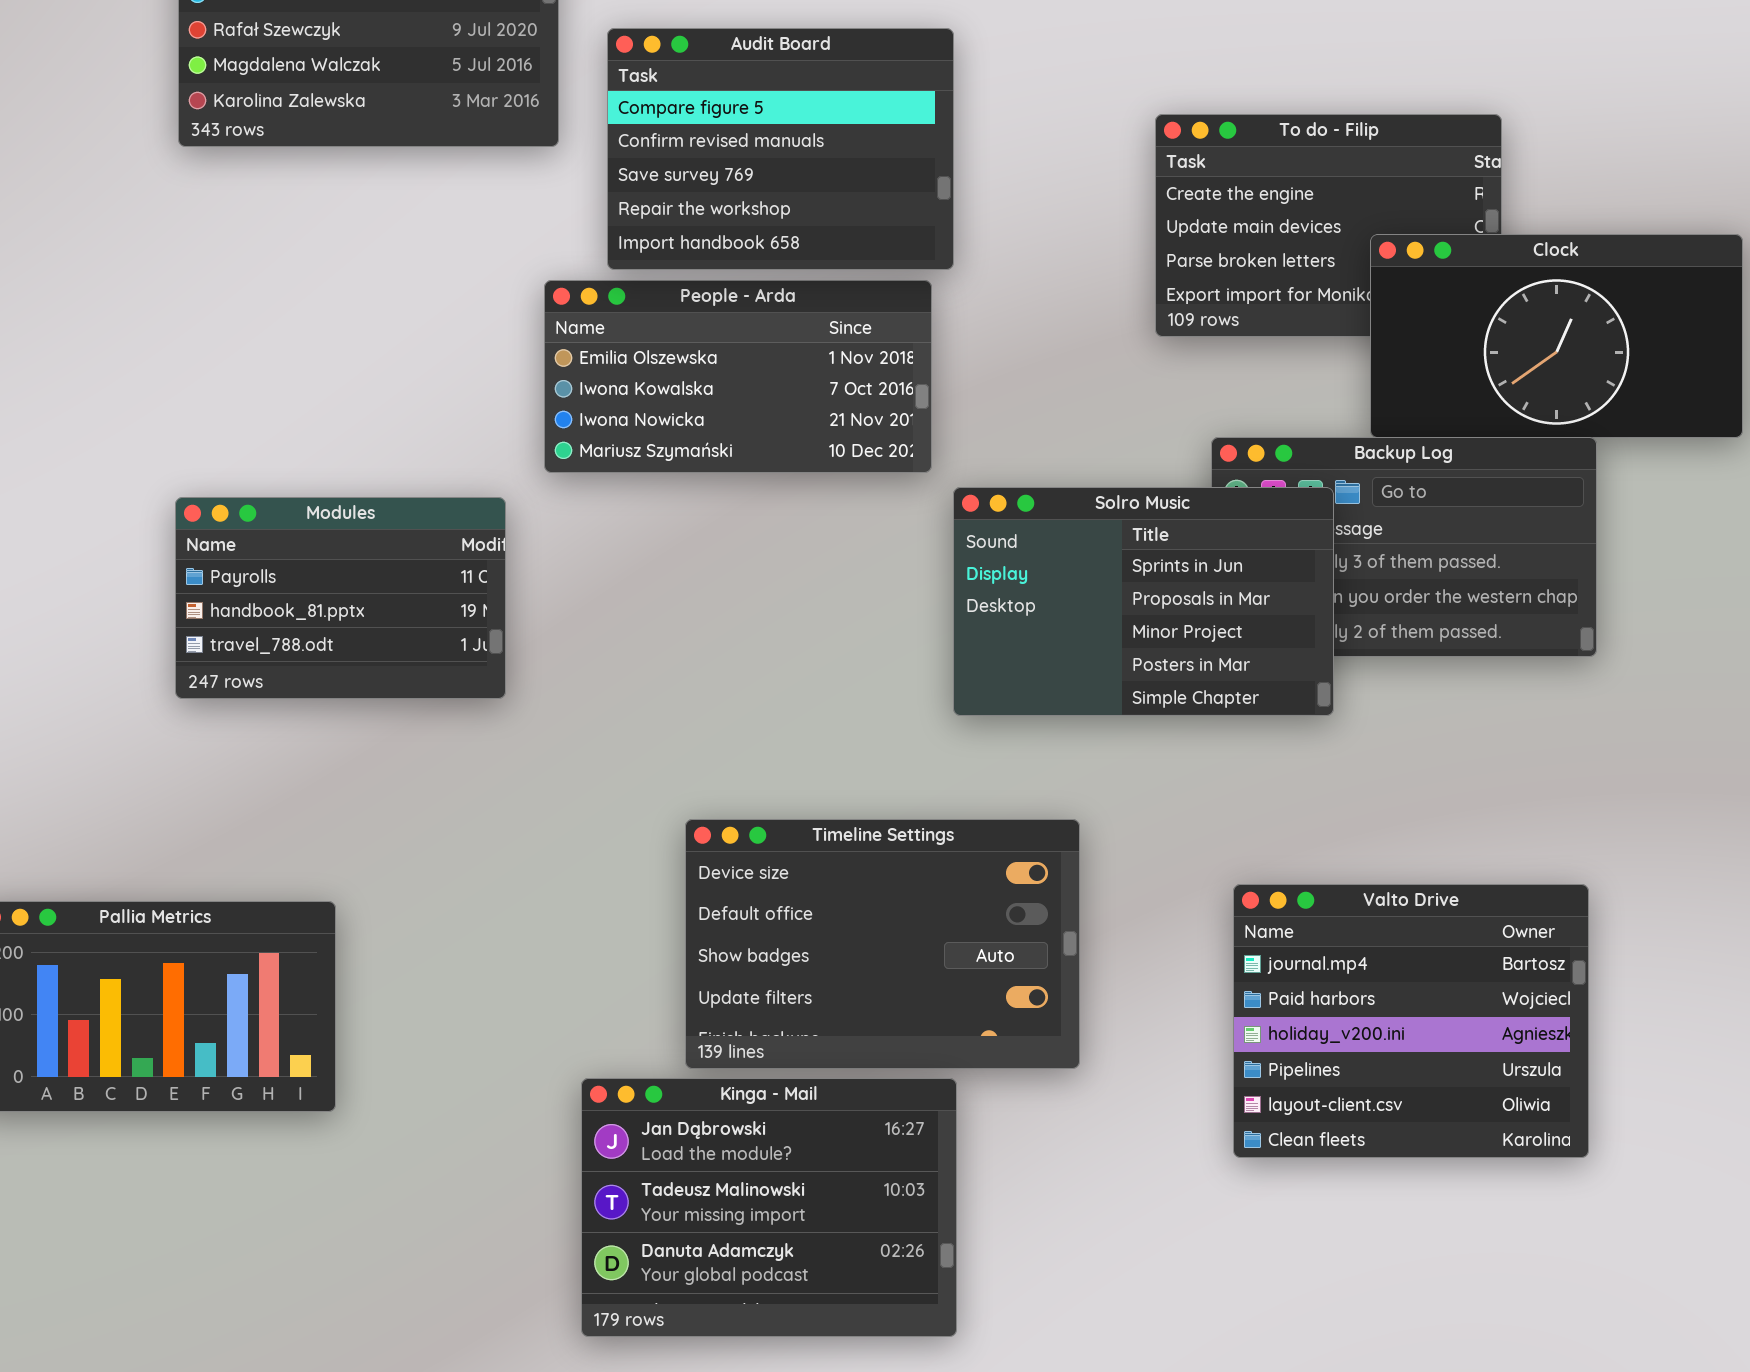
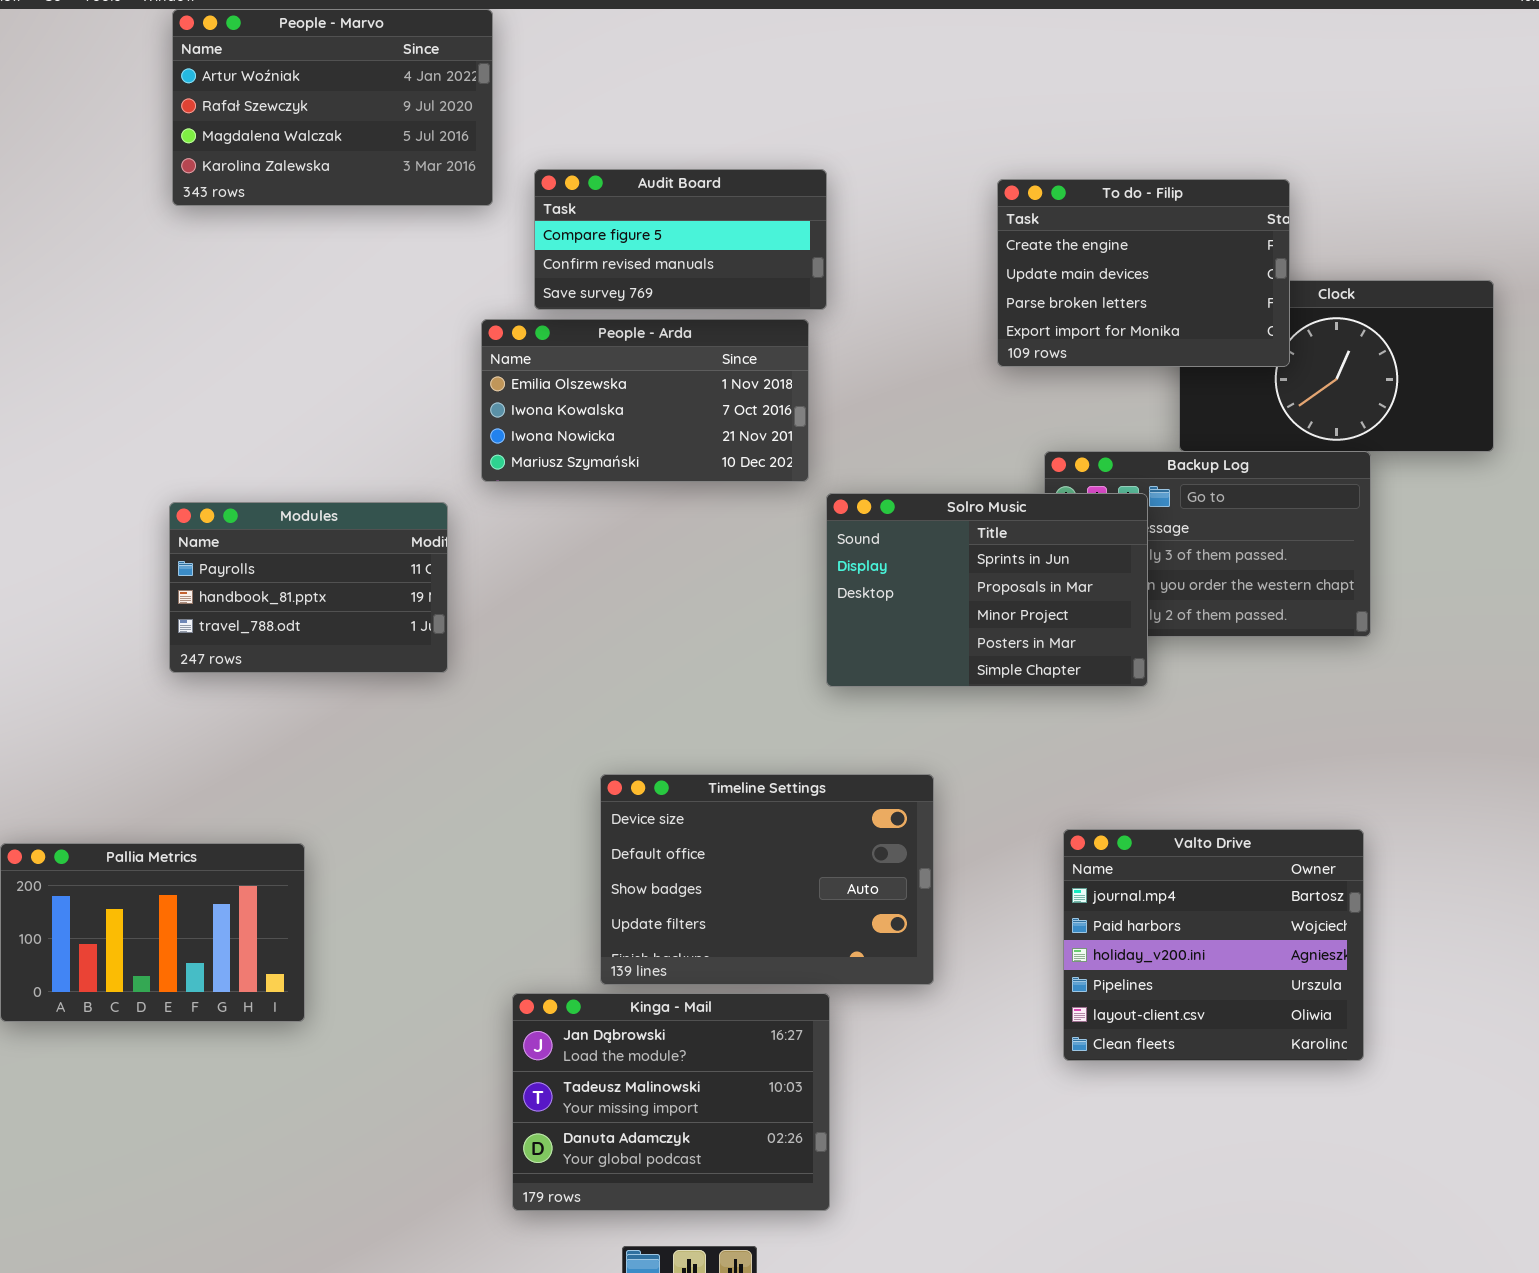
Audit Board: [607,28,954,270] -> [534,169,827,310], resized
To do - Filip: [1155,114,1502,337] -> [997,179,1290,367], raised

